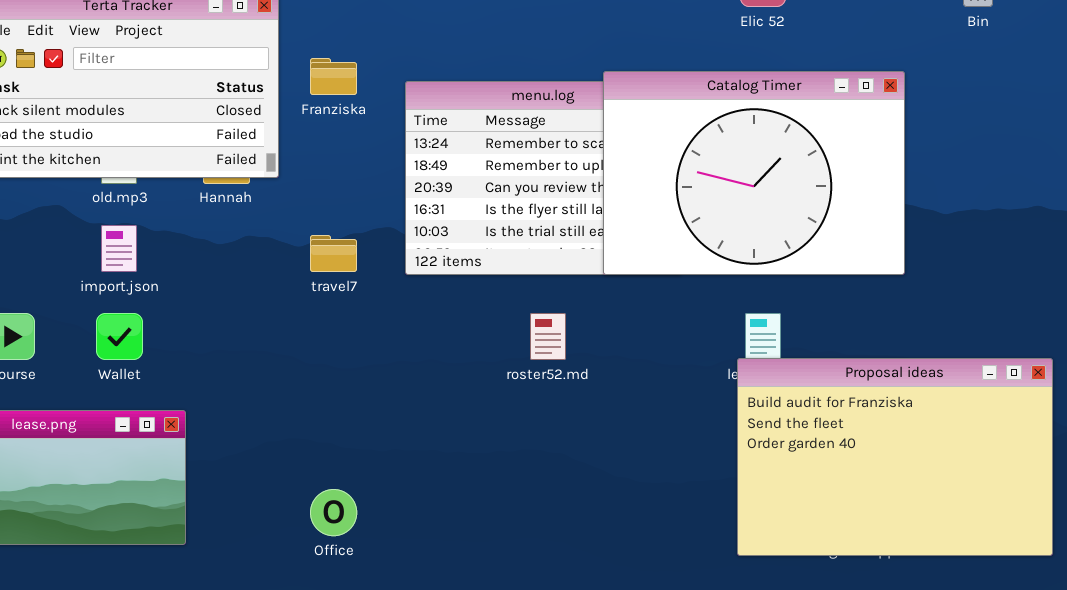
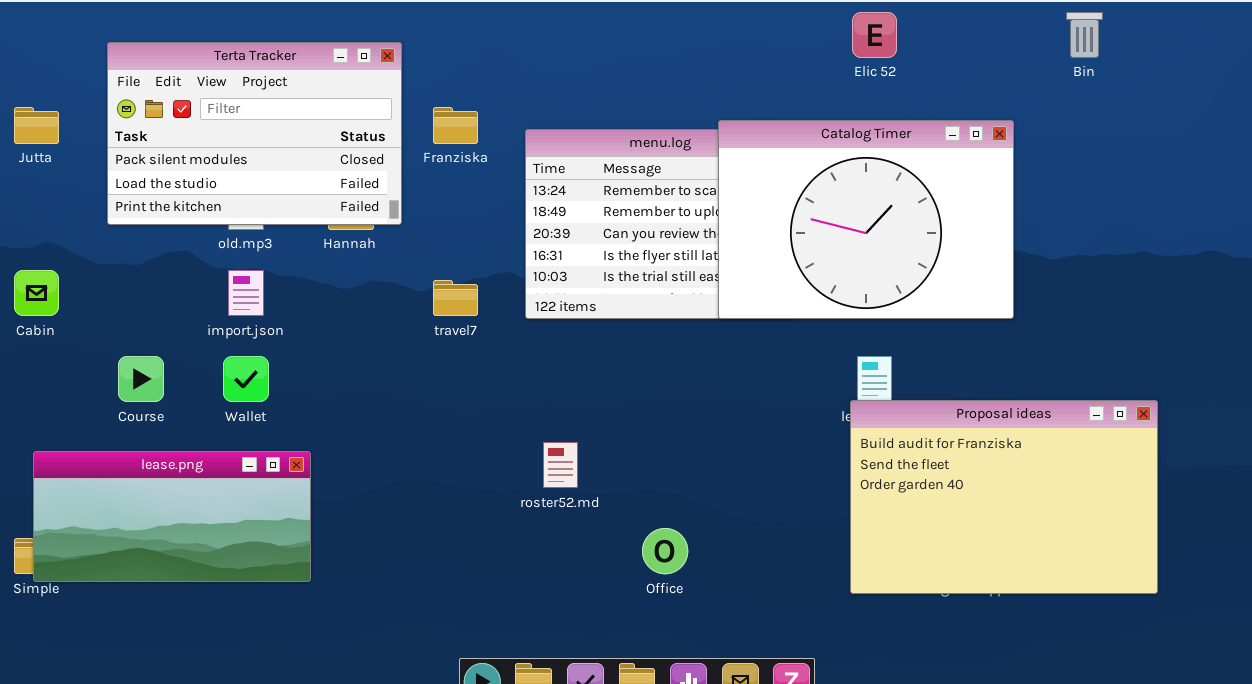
roster52.md: [530,313,566,360] -> [543,442,578,488], moved
Office: [310,489,357,536] -> [642,528,688,574], moved

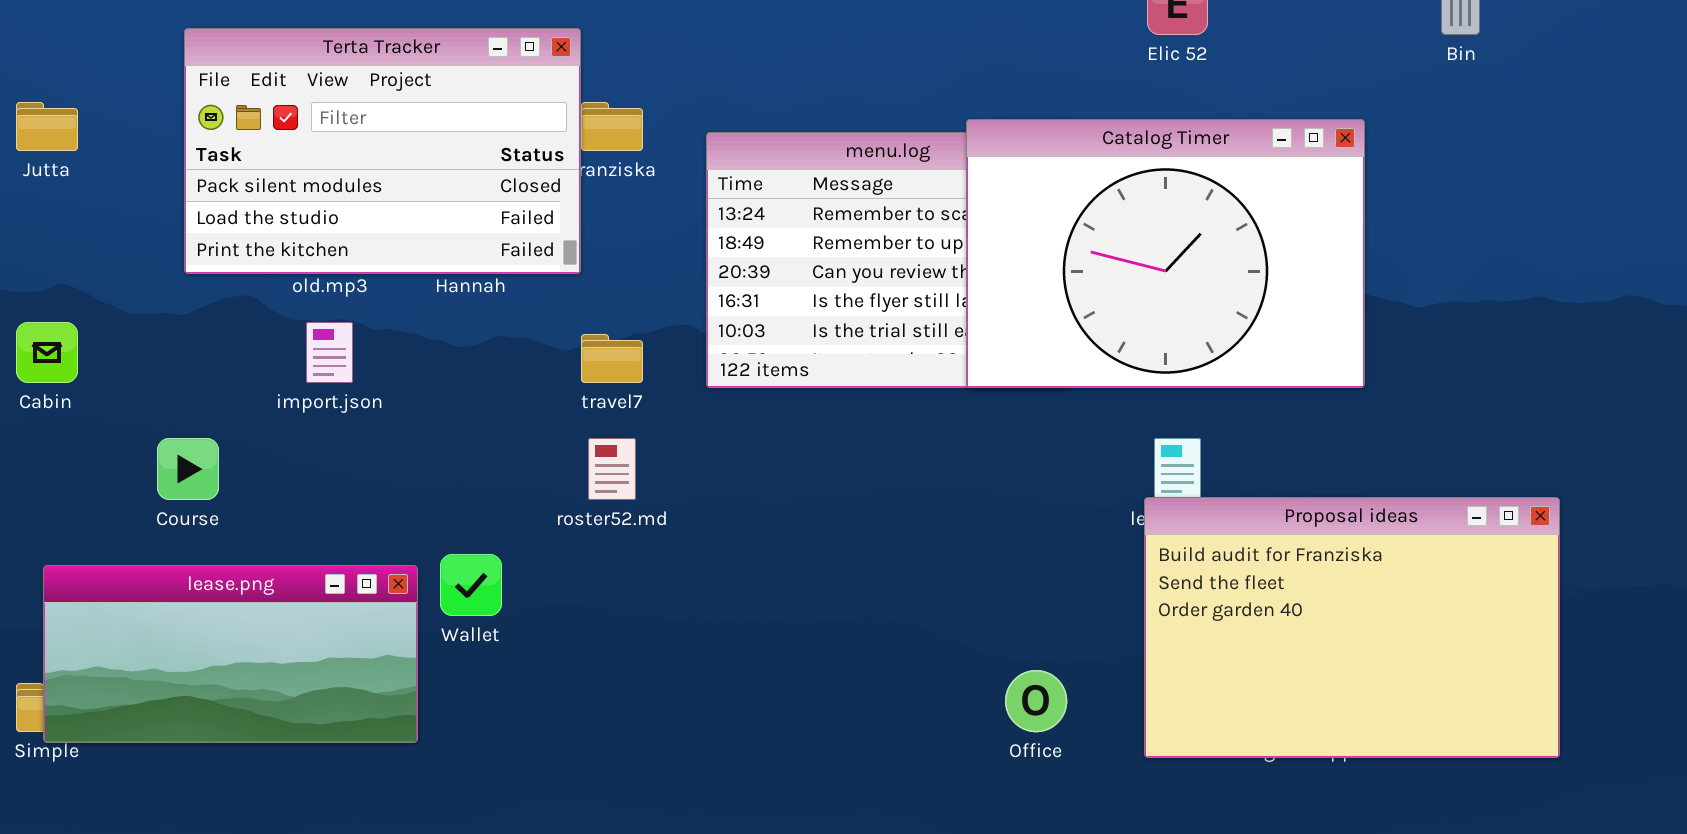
Terta Tracker: [107,42,402,225] -> [184,28,581,274], moved
Wallet: [223,356,269,402] -> [440,554,502,616], moved
roster52.md: [543,442,578,488] -> [588,438,636,500], moved
Office: [642,528,688,574] -> [1005,670,1067,732], moved

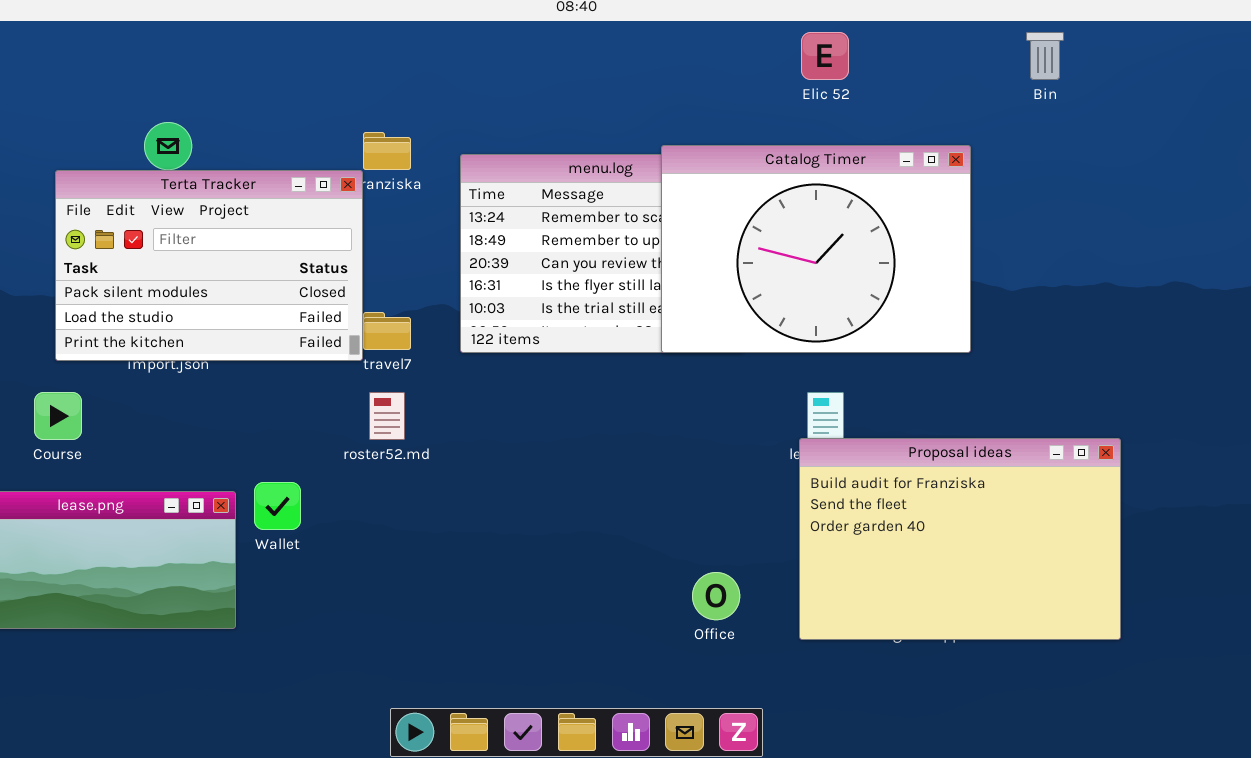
Terta Tracker: [184,28,581,274] -> [55,170,363,361], moved

